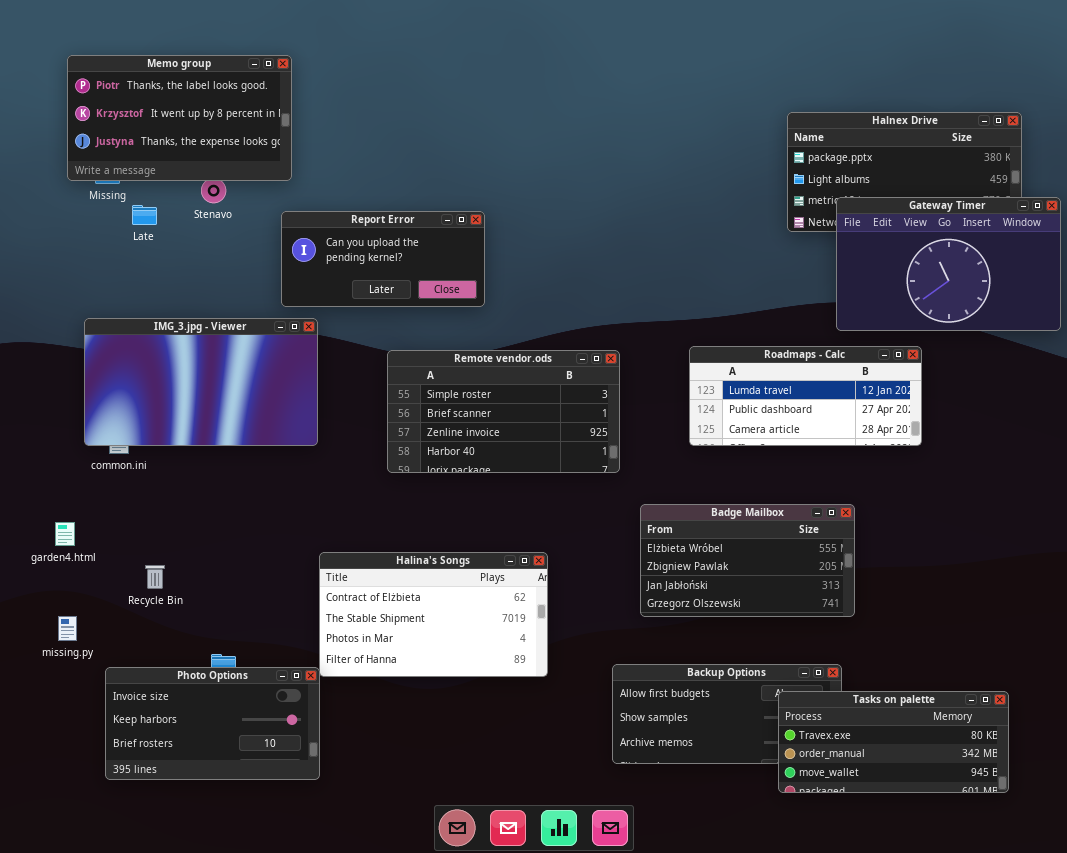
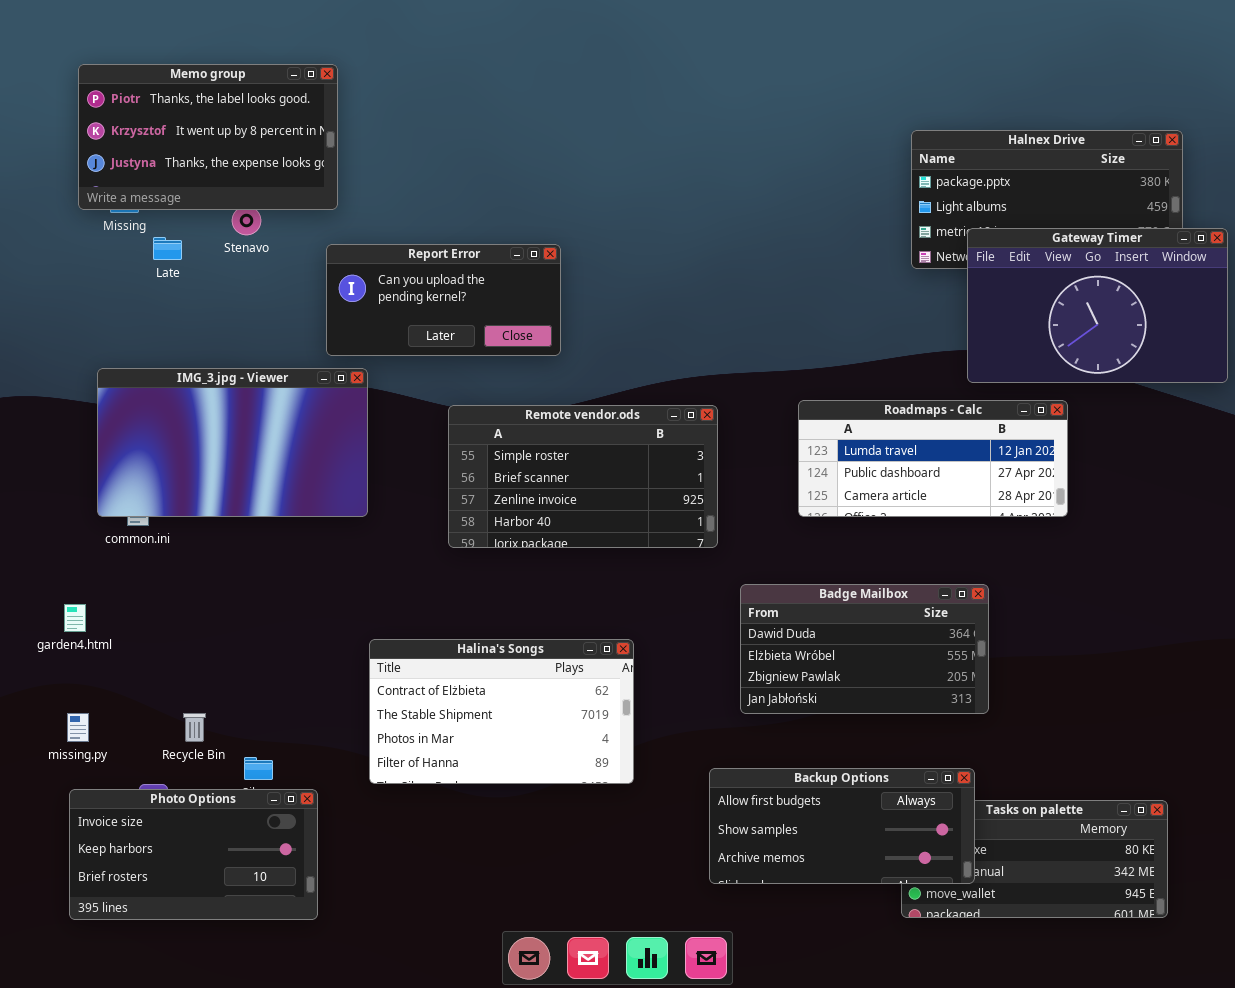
Badge Mailbox: [640,504,855,617] -> [740,584,989,714], scrolled up 1 row
Recycle Bin: [145,565,165,589] -> [183,713,206,742], moved
Backup Options: [612,664,842,764] -> [709,768,975,884], raised
Photo Options: [105,667,320,780] -> [69,789,318,920], moved

